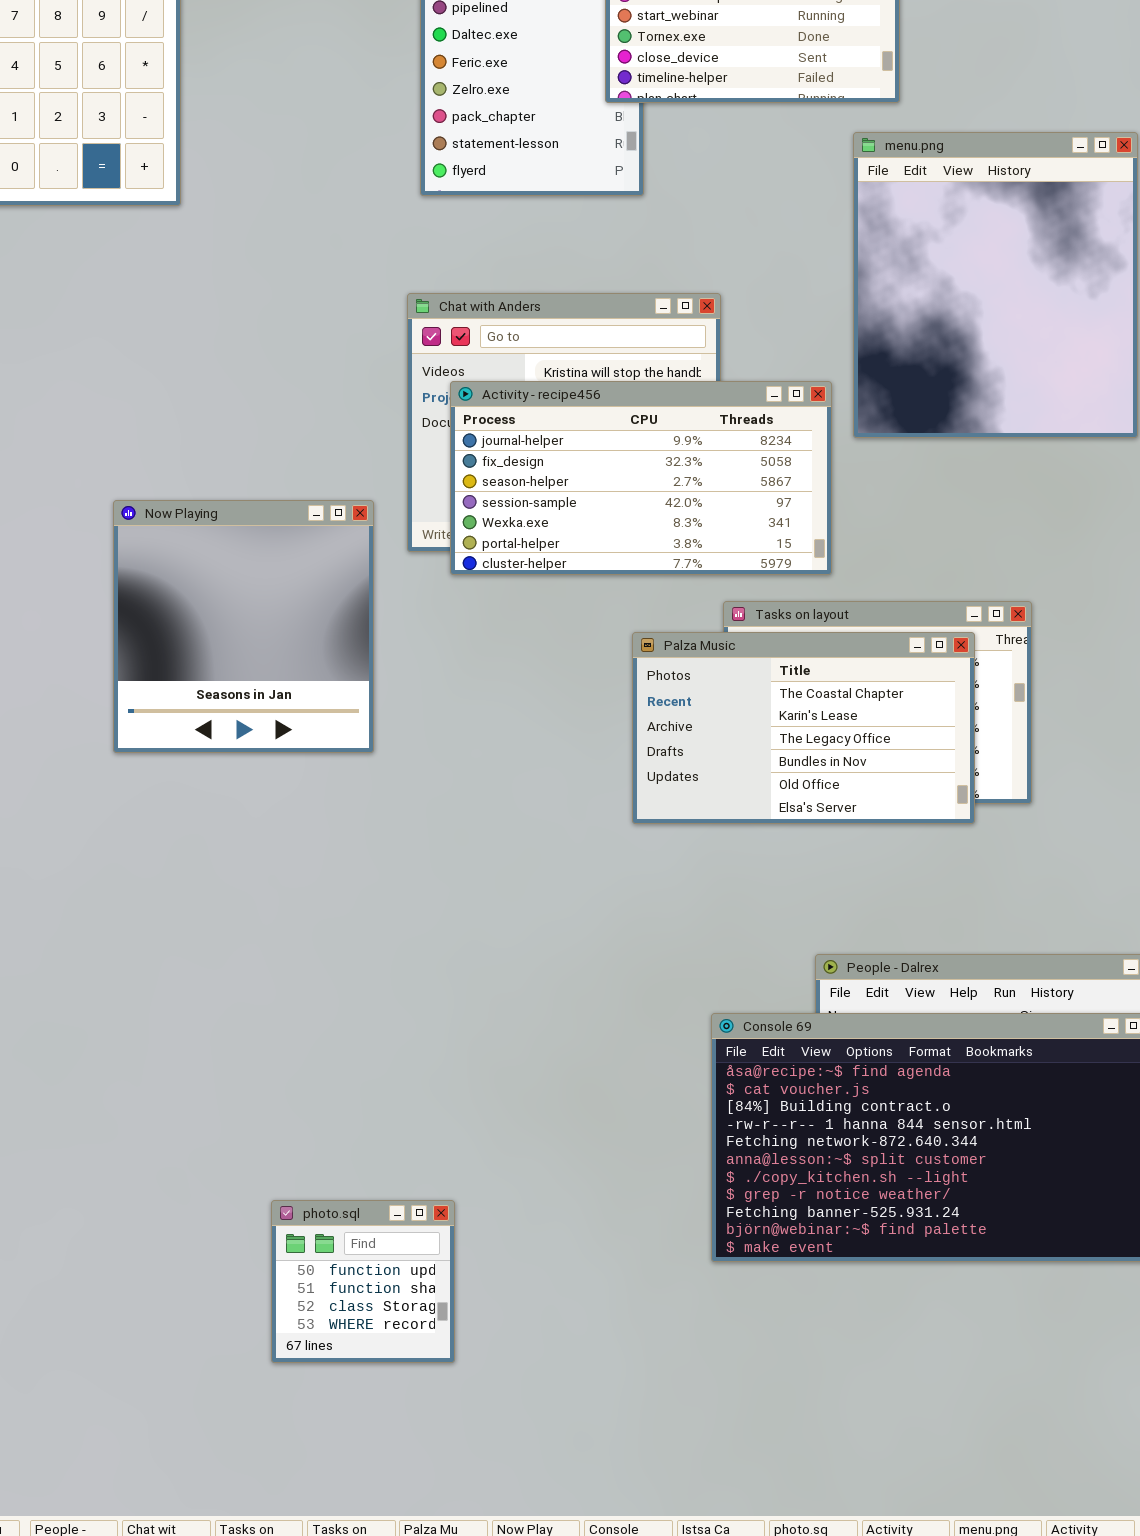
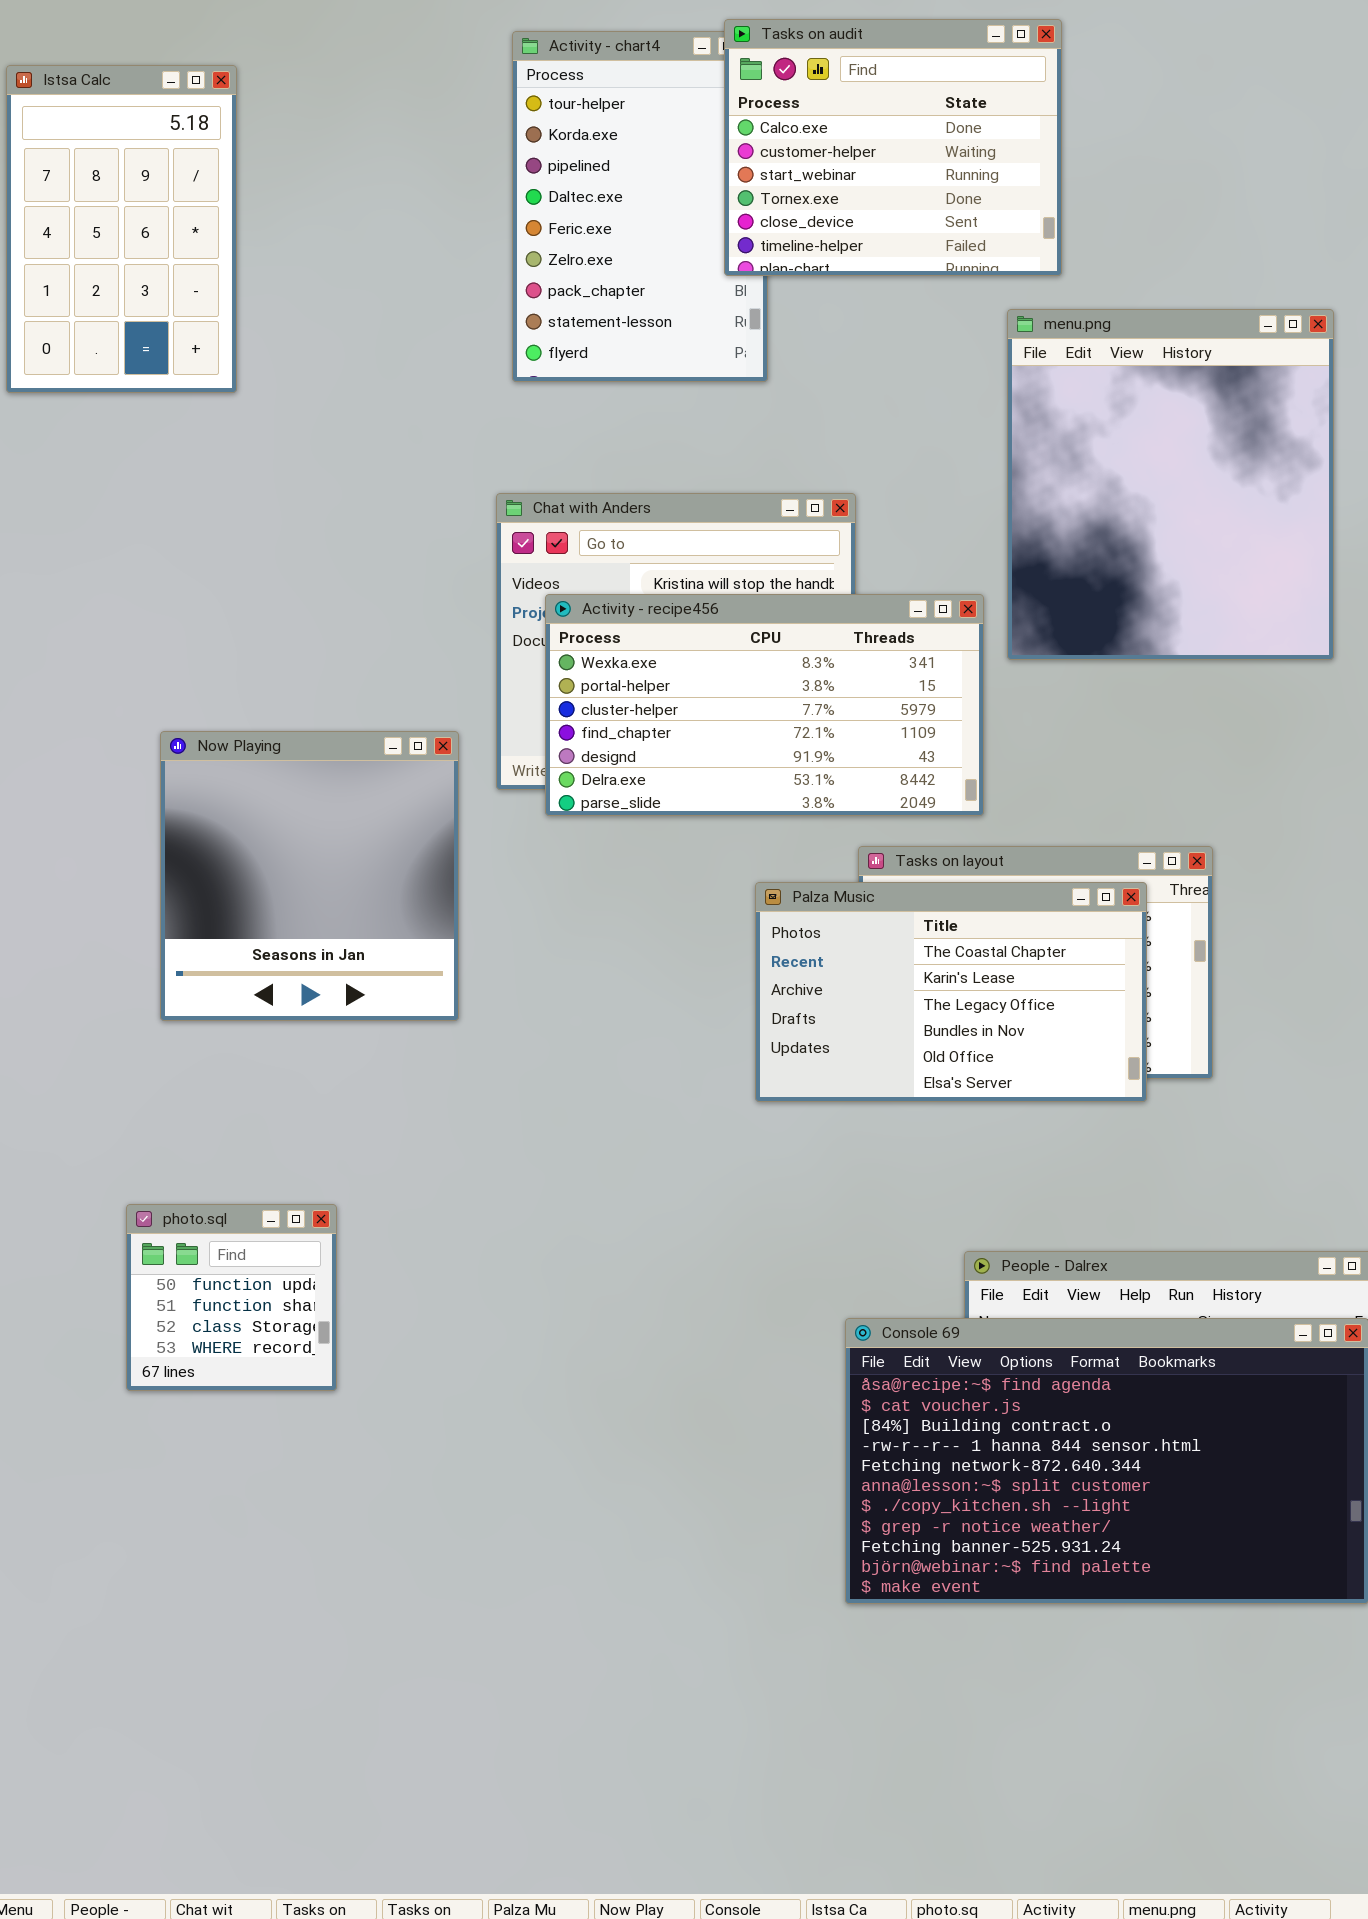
Activity - recipe456: [450,381,832,575] -> [545,594,984,816], scrolled down 4 rows
photo.sql: [271,1200,455,1363] -> [126,1204,337,1391], moved

